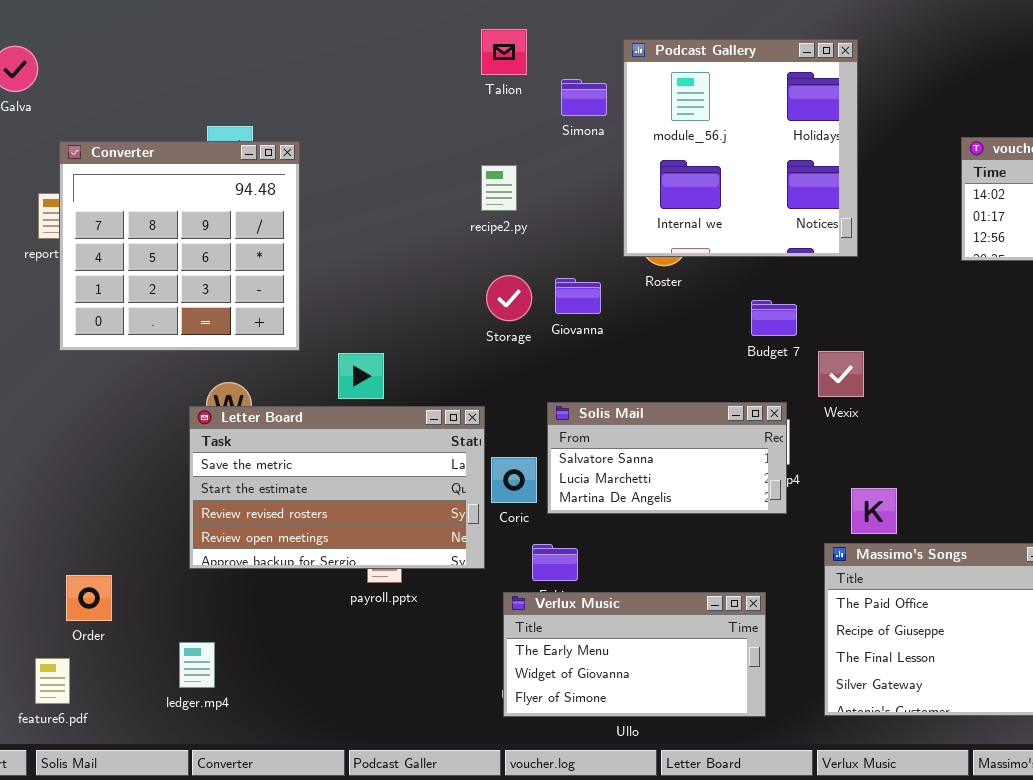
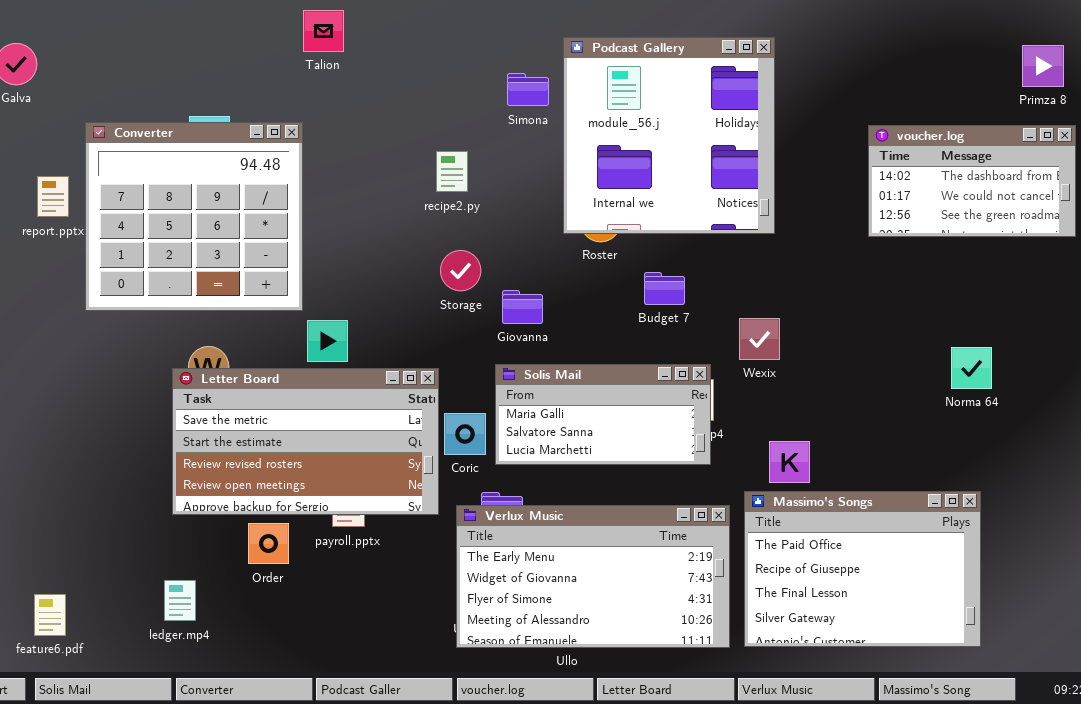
Talion: [481,29,527,75] -> [303,10,344,52], moved
Converter: [59,141,300,351] -> [85,122,303,311], moved
Giovanna: [555,278,601,314] -> [502,290,543,324], moved
Budget 7: [751,300,797,336] -> [644,272,685,305], moved
Solis Mail: [547,402,787,514] -> [495,364,711,465], scrolled up 1 row
Order: [66,575,112,621] -> [248,523,289,564], moved
Verlux Music: [503,592,766,717] -> [456,505,730,648], resized

